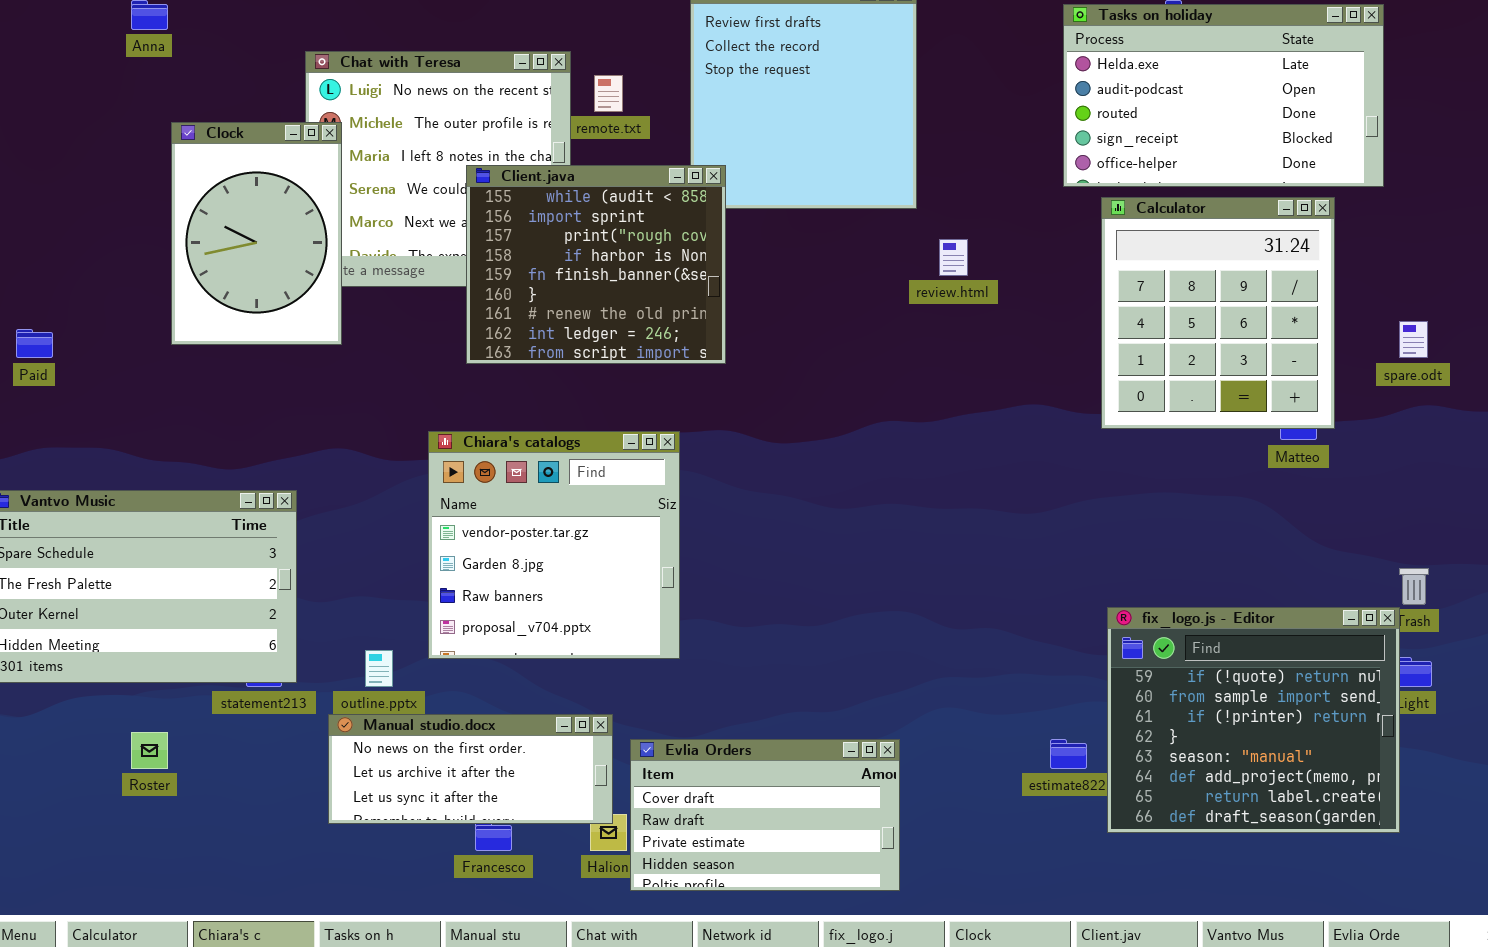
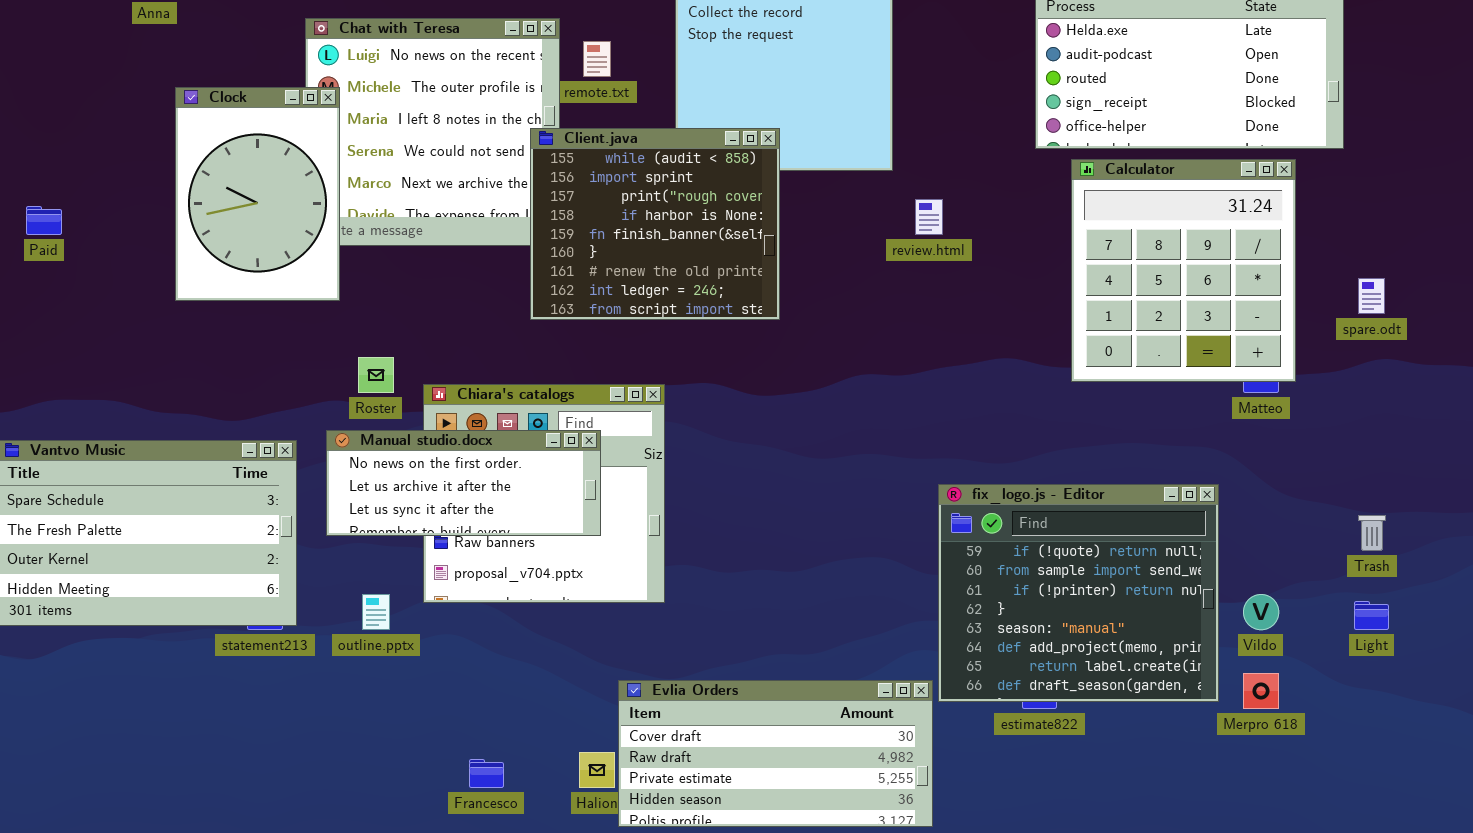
Client.java: [466,165,726,364] -> [530,128,780,320], moved
Paid: [16,329,53,358] -> [26,206,62,235], moved
fix_logo.js - Editor: [1107,607,1400,833] -> [938,484,1219,702], moved
Manual studio.docx: [328,714,613,824] -> [326,430,601,536], moved
Roster: [131,732,168,769] -> [358,357,394,393], moved
Evlia Orders: [630,739,900,891] -> [618,680,933,827], resized

